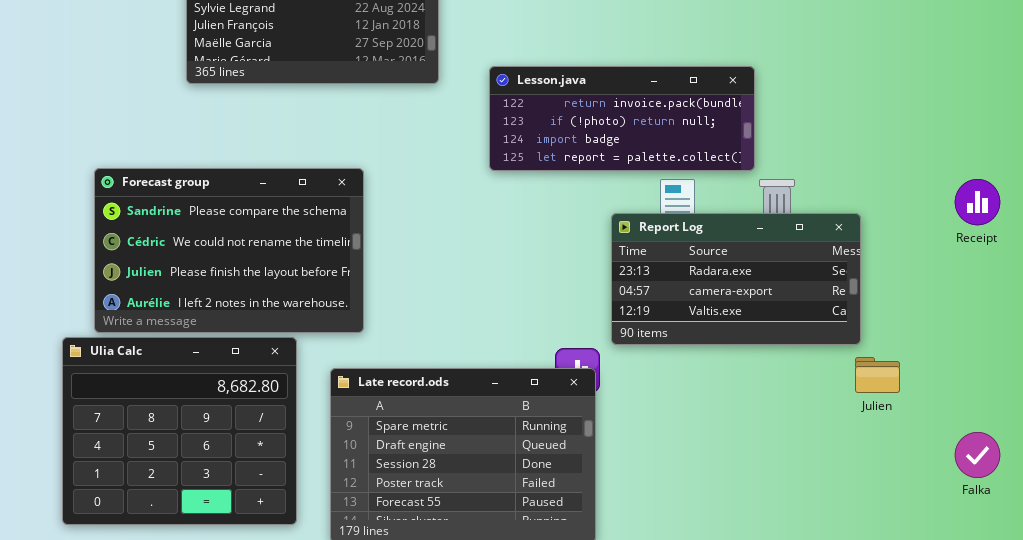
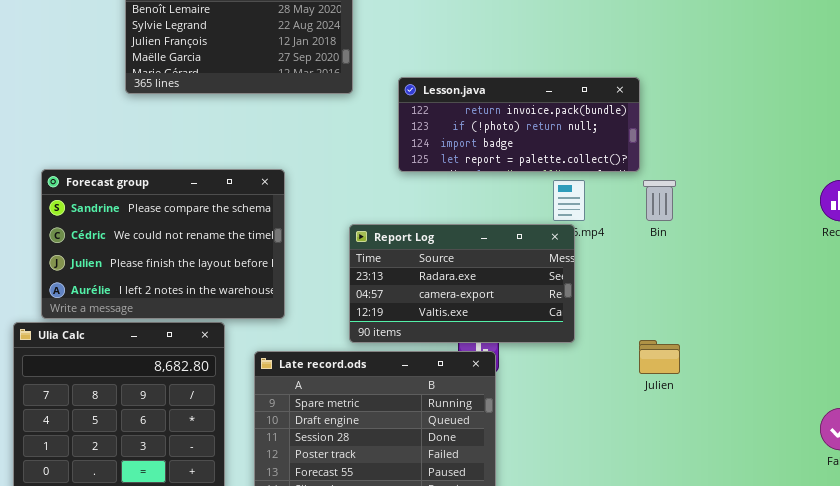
Report Log: [611,213,861,345] -> [349,224,575,343], moved
Julien: [855,357,900,393] -> [639,340,680,374], moved

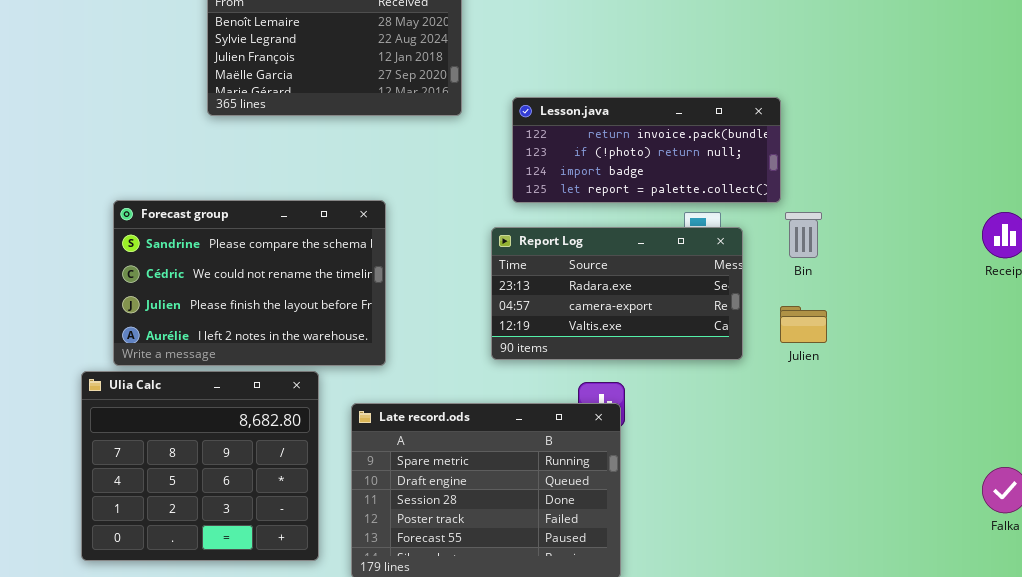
Report Log: [349,224,575,343] -> [491,227,743,360], moved
Julien: [639,340,680,374] -> [780,306,827,343], moved

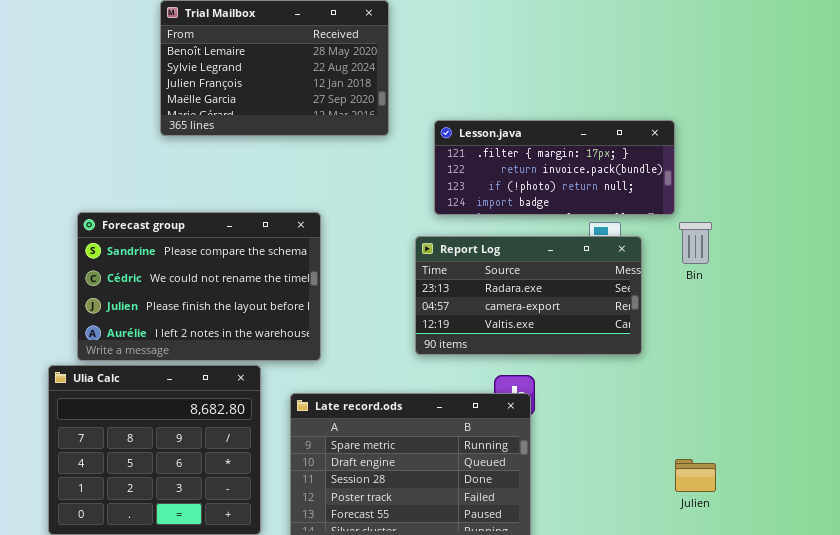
Lesson.java: [512,97,781,203] -> [434,120,675,215], scrolled up 1 row
Julien: [780,306,827,343] -> [675,459,716,492], moved

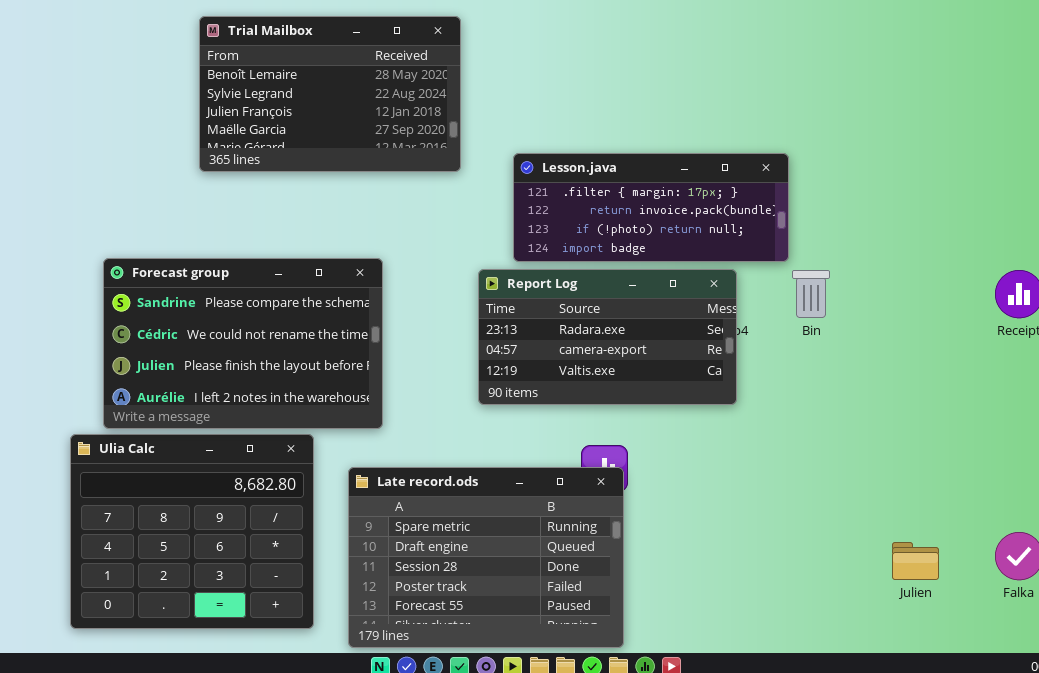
Report Log: [415,236,642,355] -> [478,269,737,405], moved
Julien: [675,459,716,492] -> [892,542,939,580], moved

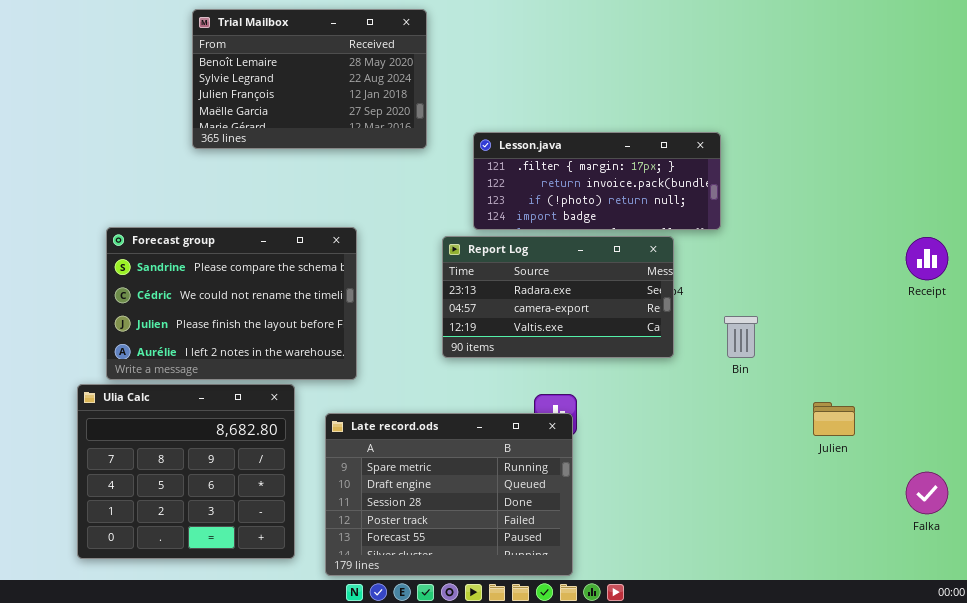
Bin: [792,270,830,318] -> [724,316,758,358], moved
Julien: [892,542,939,580] -> [813,402,855,436], moved

